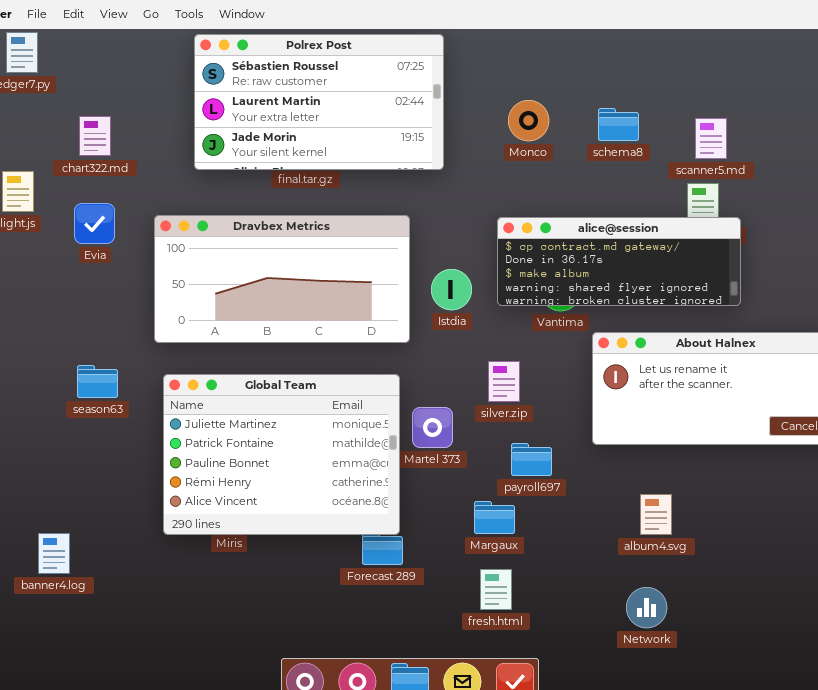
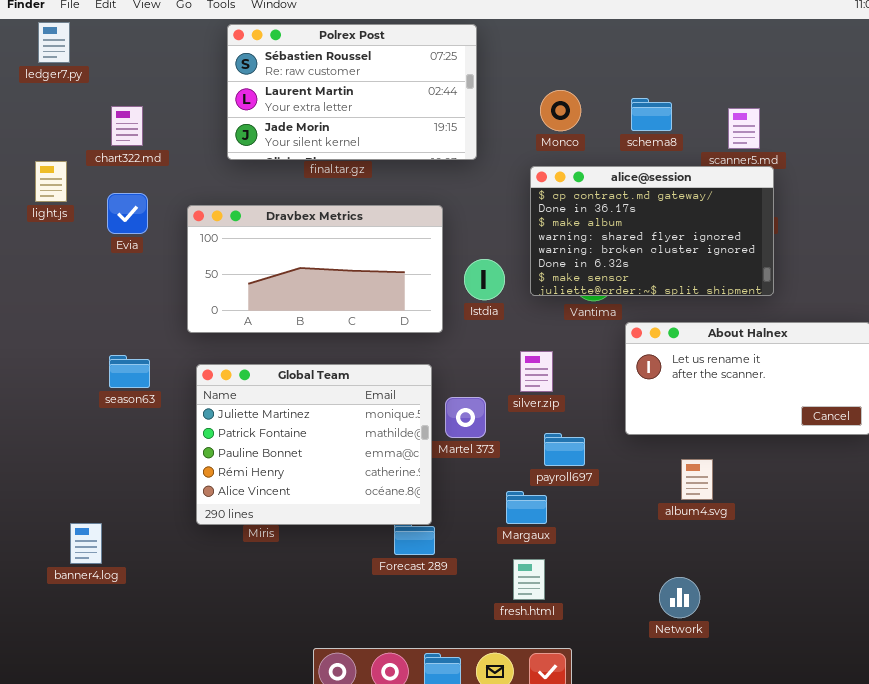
alice@session: [497,217,741,306] -> [530,166,774,296], resized
album4.svg: [640,494,672,535] -> [681,459,713,500], moved

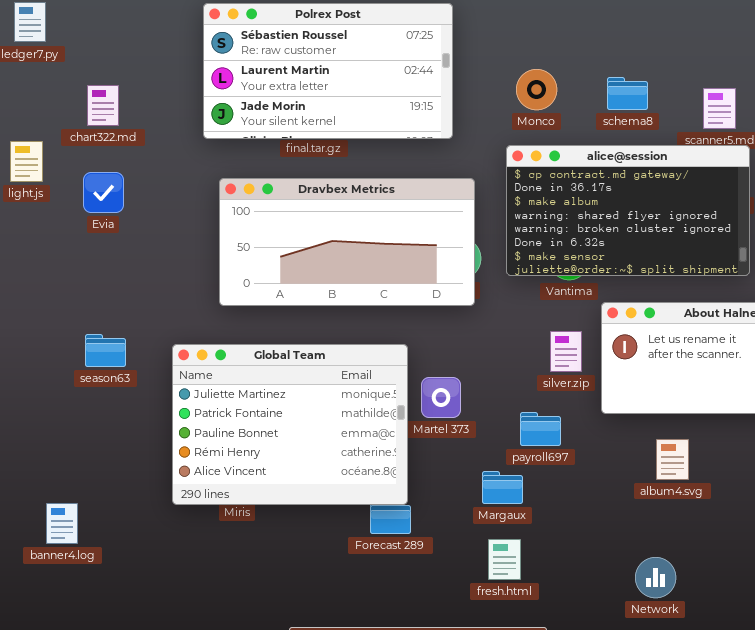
Dravbex Metrics: [187,205,443,333] -> [219,178,475,306], moved
silver.zip: [520,351,553,392] -> [550,331,582,372], moved

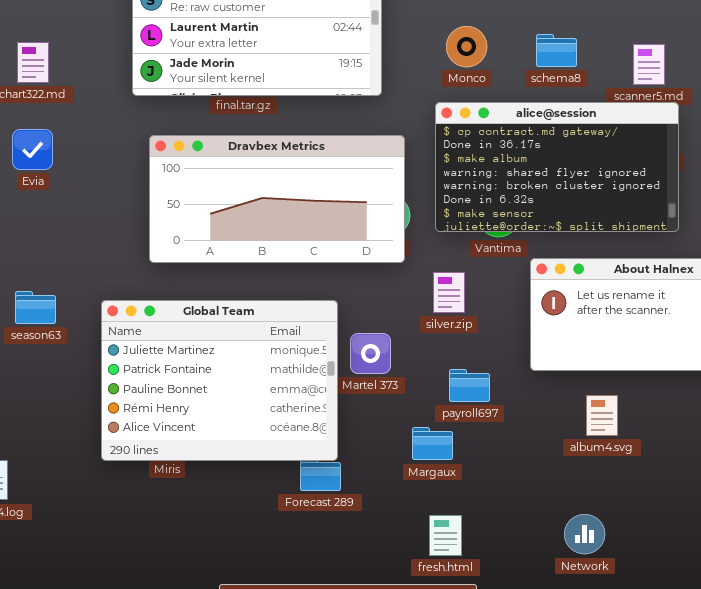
silver.zip: [550,331,582,372] -> [433,272,465,313], moved
fresh.html: [488,539,521,580] -> [429,515,462,556], moved

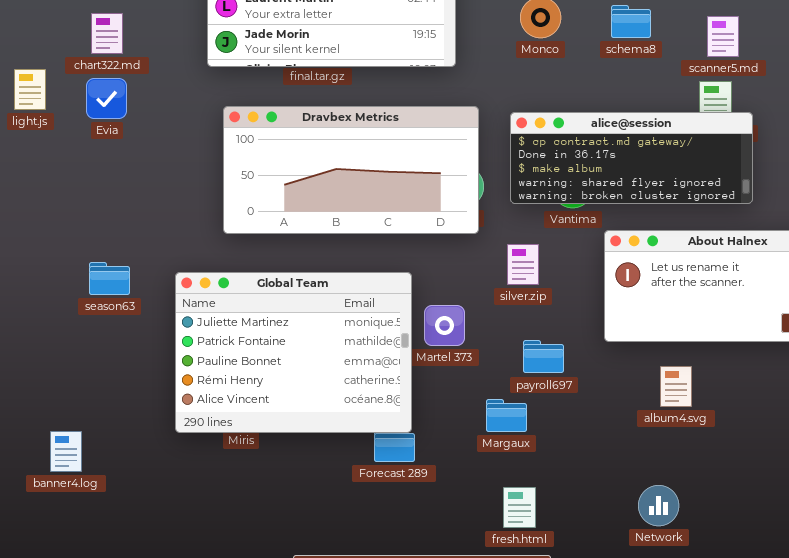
alice@session: [435,102,679,232] -> [510,112,753,204], resized
Evia: [12,129,53,170] -> [86,78,127,119], moved

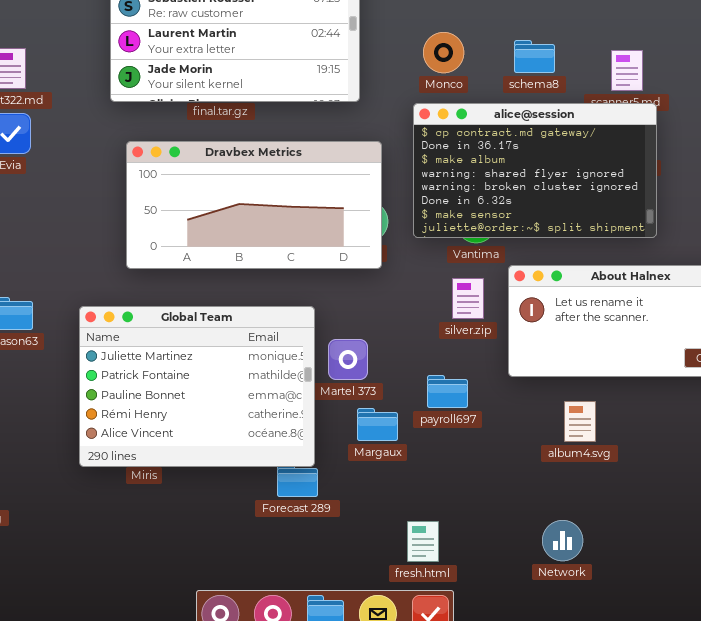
alice@session: [510,112,753,204] -> [413,103,657,238], resized
silver.zip: [507,244,539,285] -> [452,278,484,319], moved
Margaux: [486,399,527,432] -> [357,408,398,441], moved

